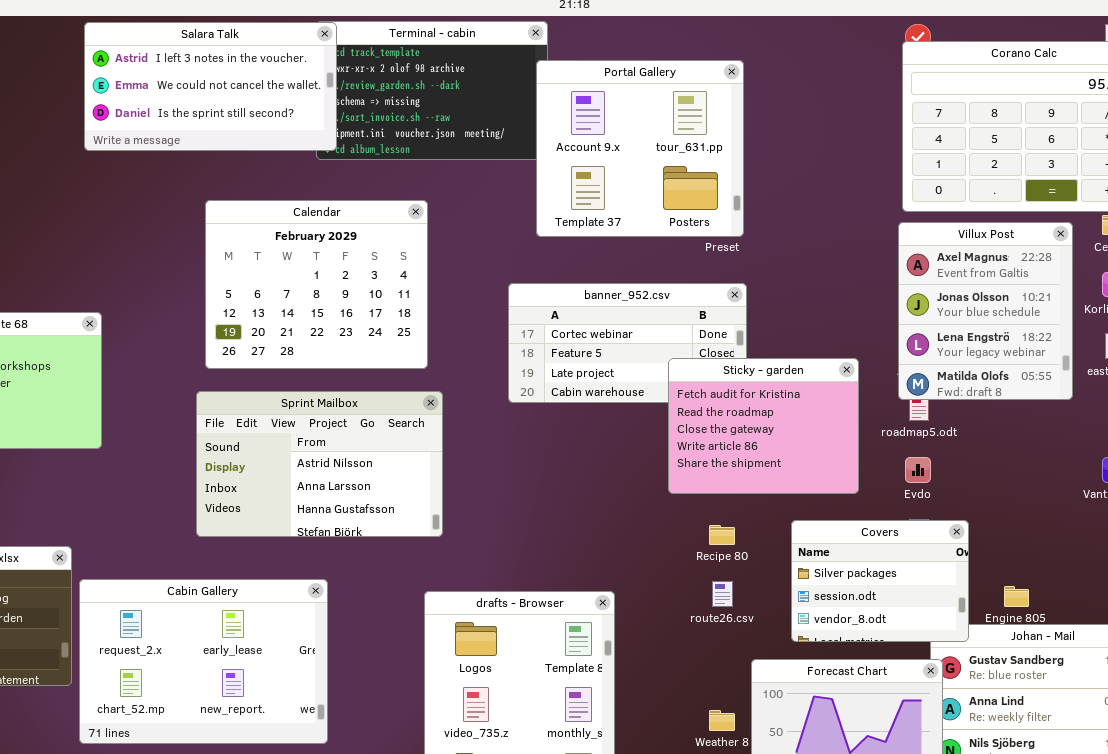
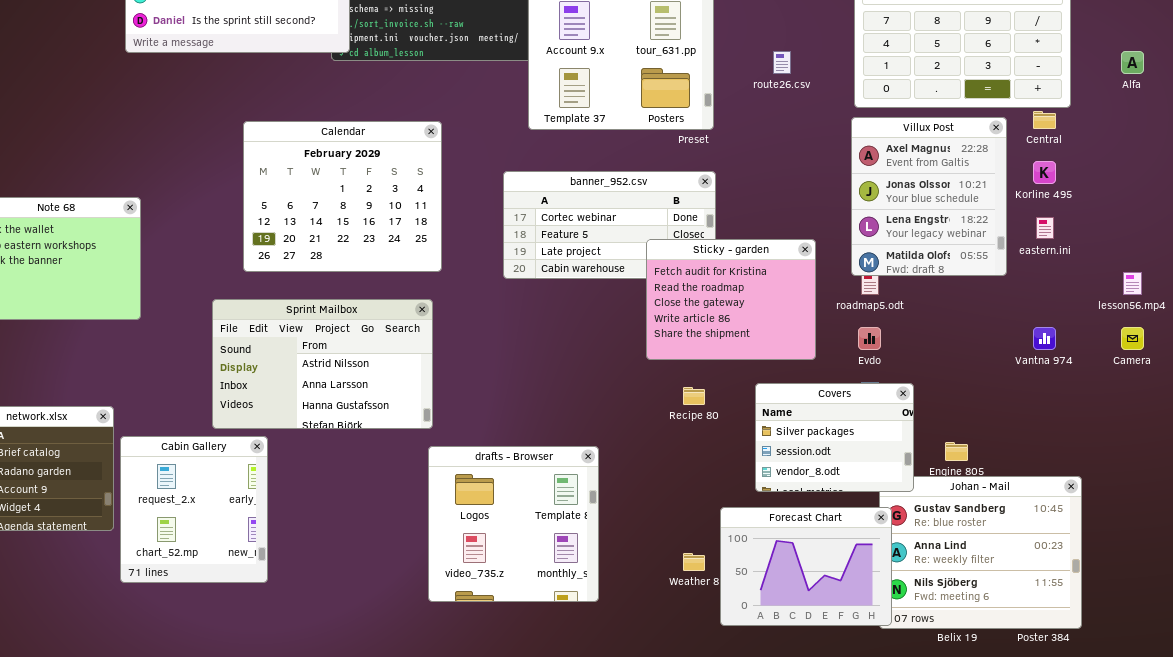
Calendar: [205,200,428,369] -> [243,121,442,272], moved
Sprint Mailbox: [196,391,443,537] -> [212,299,433,429], moved
Cabin Gallery: [79,579,328,744] -> [120,436,268,583], resized
route26.csv: [712,581,733,607] -> [773,51,791,74], moved

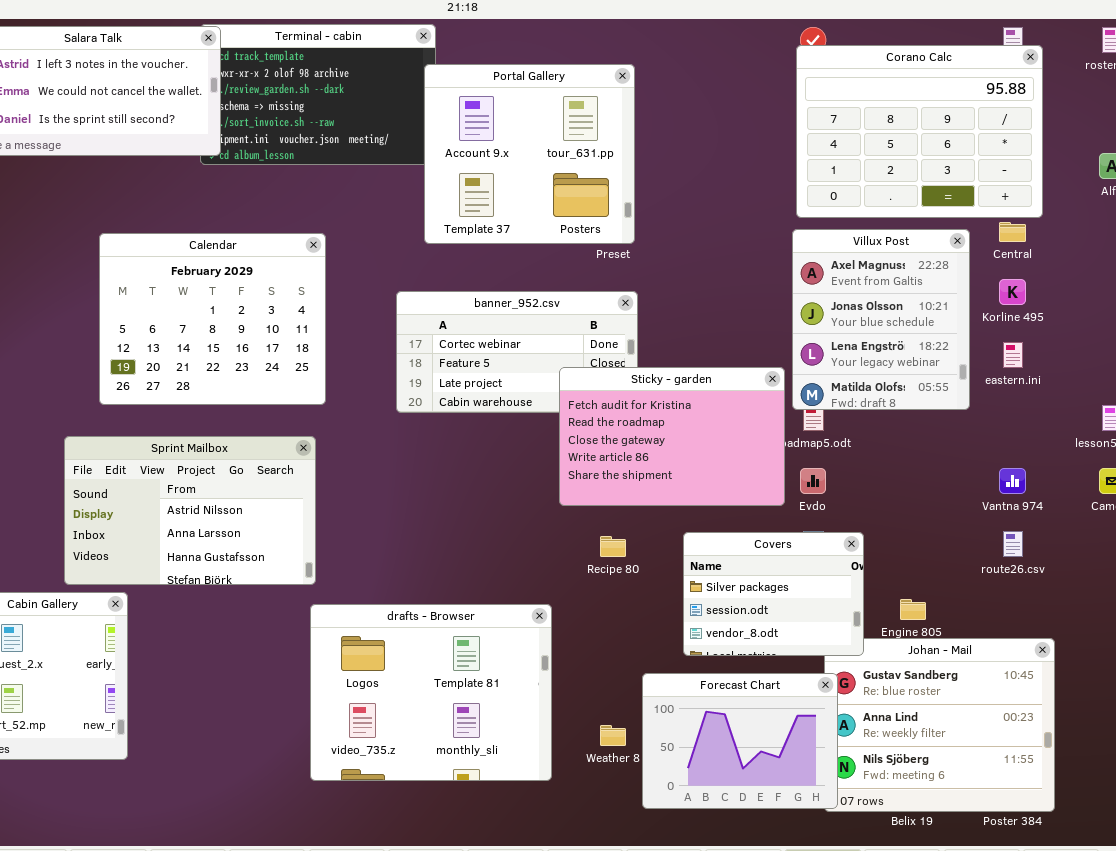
route26.csv: [773,51,791,74] -> [1003,531,1023,557], moved
Sticky - garden: [646,239,816,360] -> [559,367,785,506], resized
drafts - Browser: [428,446,599,602] -> [310,604,552,781], resized

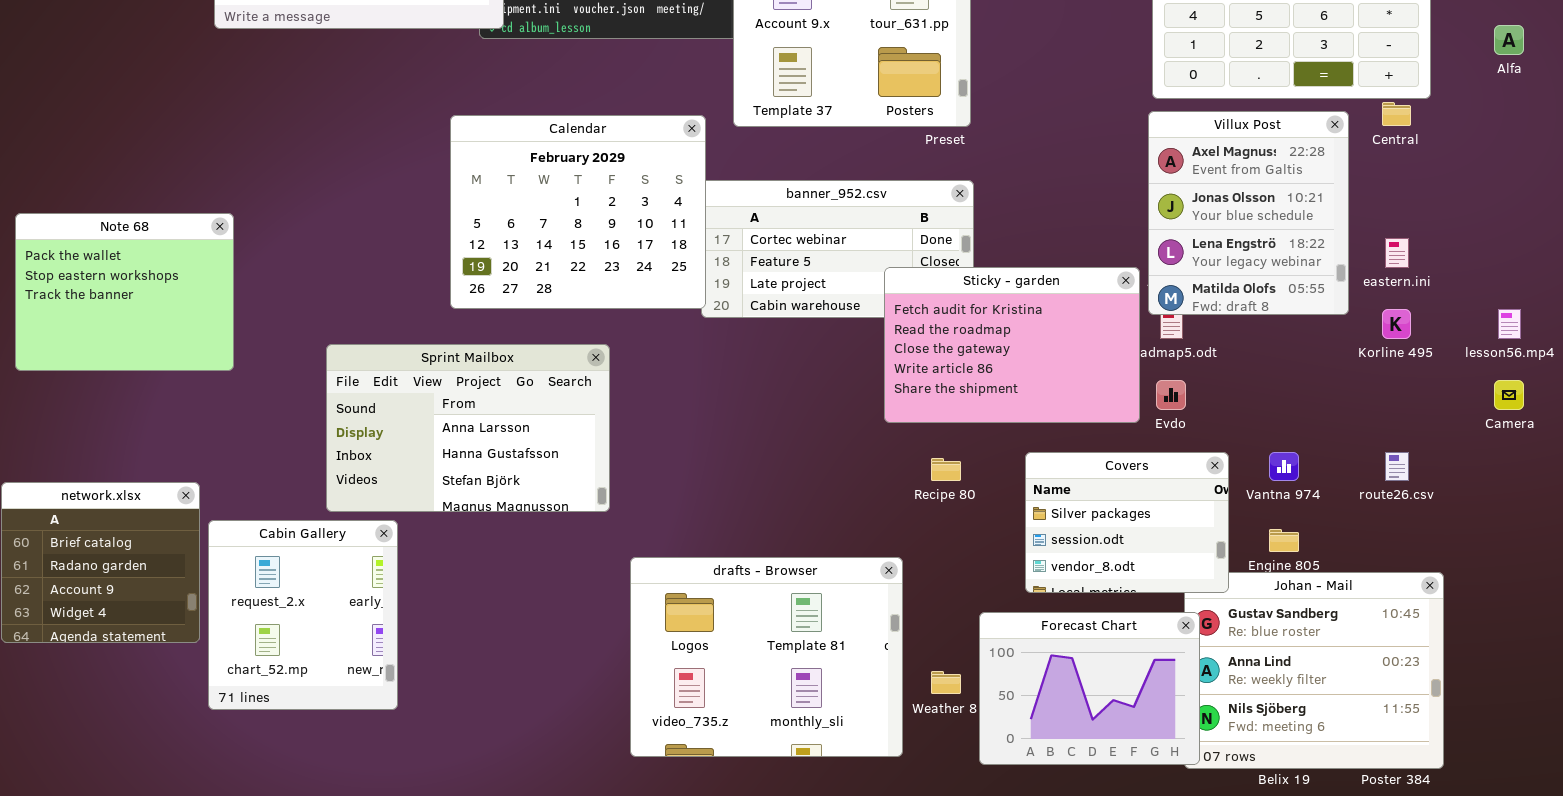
Calendar: [99,233,326,405] -> [450,115,706,309], moved
Korline 495: [999,279,1026,305] -> [1382,309,1411,339], moved
Sprint Mailbox: [64,436,316,585] -> [326,344,610,512], scrolled down 1 row
Vantna 974: [999,468,1026,494] -> [1269,452,1299,481], moved
drafts - Browser: [310,604,552,781] -> [630,557,903,757], moved

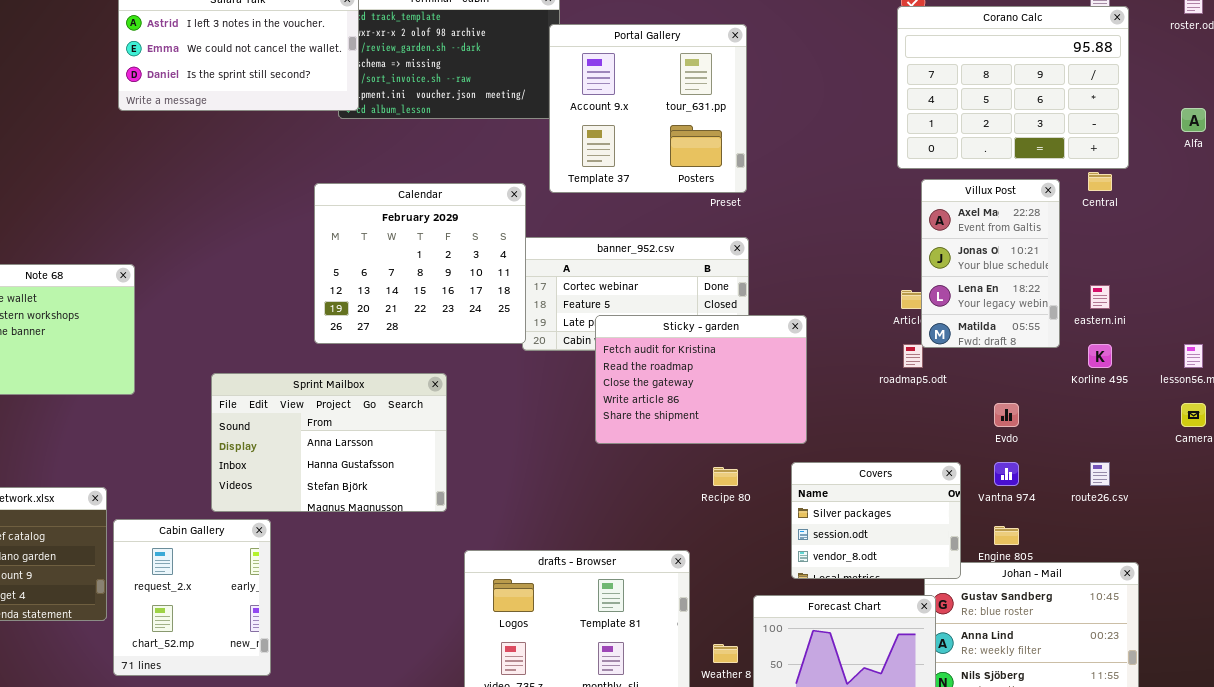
Villux Post: [1148,111,1349,315] -> [921,179,1060,348], resized
Sticky - garden: [884,267,1140,423] -> [595,315,807,444], moved
Evdo: [1156,380,1186,410] -> [994,403,1019,427], moved

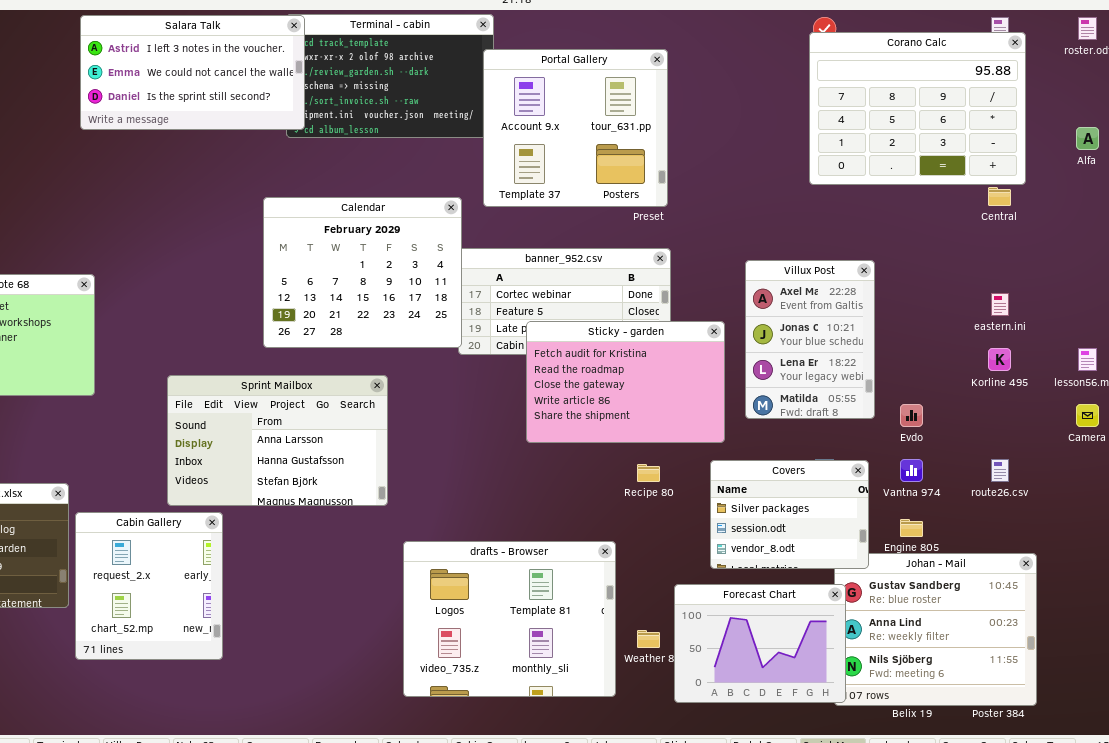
Villux Post: [921,179,1060,348] -> [745,260,875,419], moved

